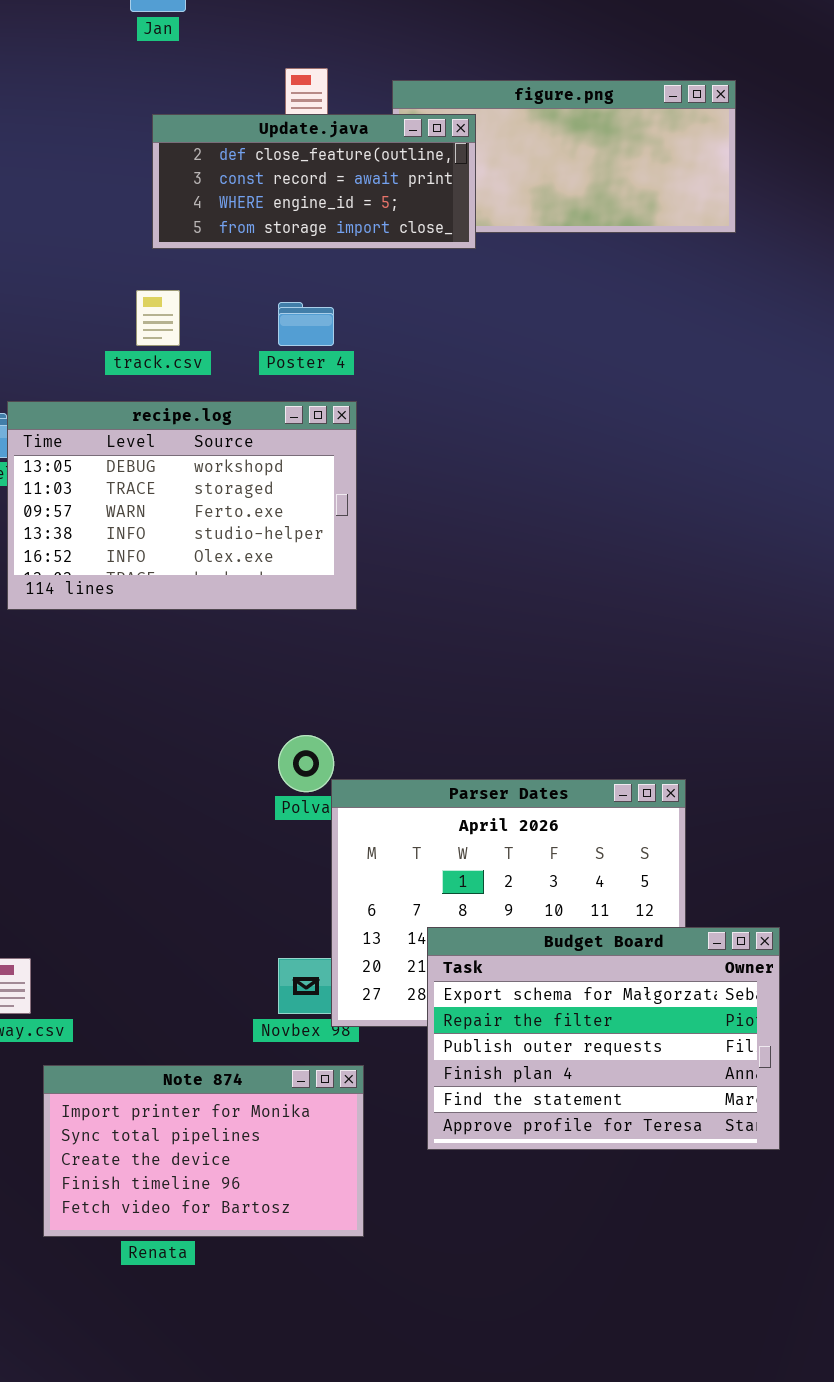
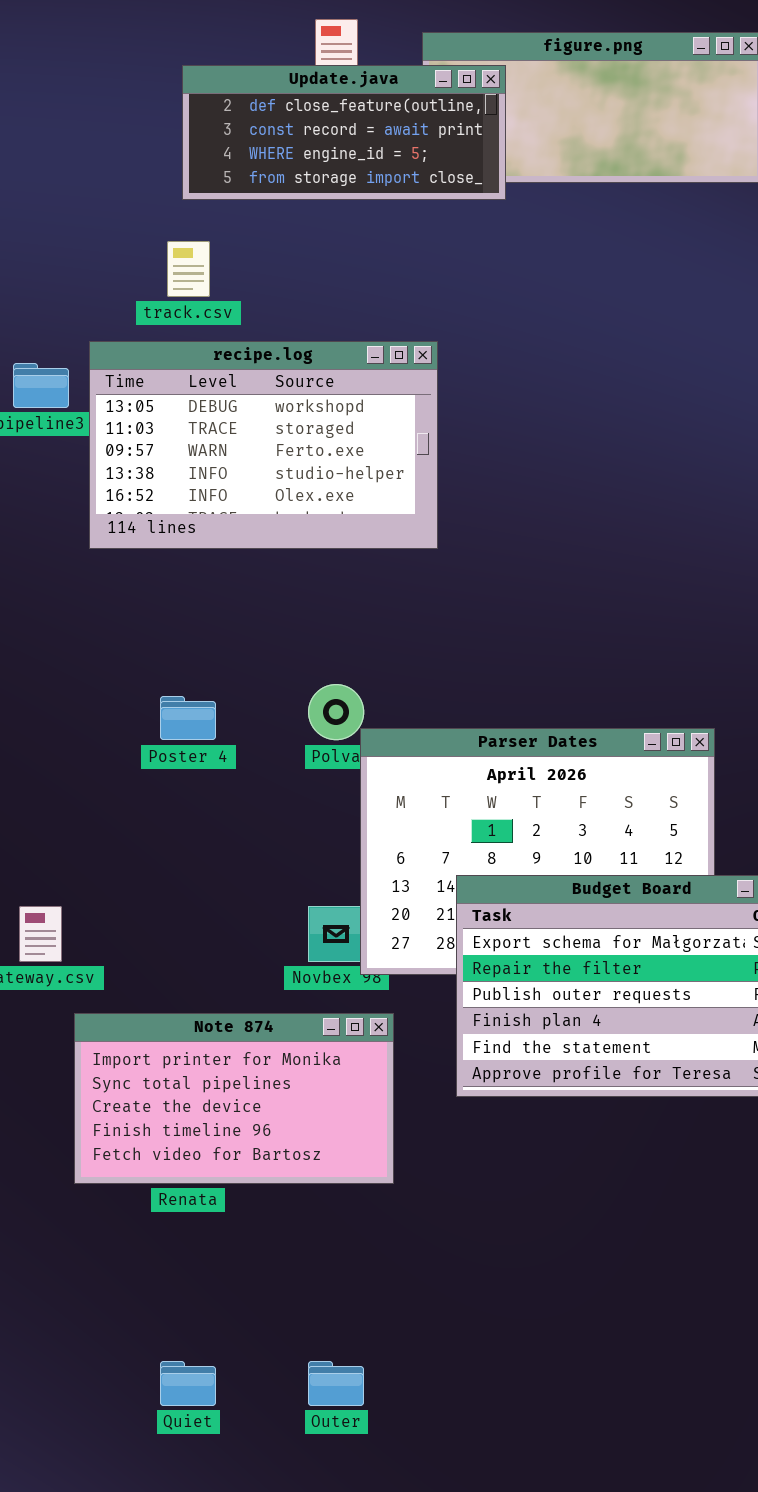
Poster 4: [278,302,334,346] -> [160,696,216,740], moved
recipe.log: [7,401,357,610] -> [89,341,438,549], moved

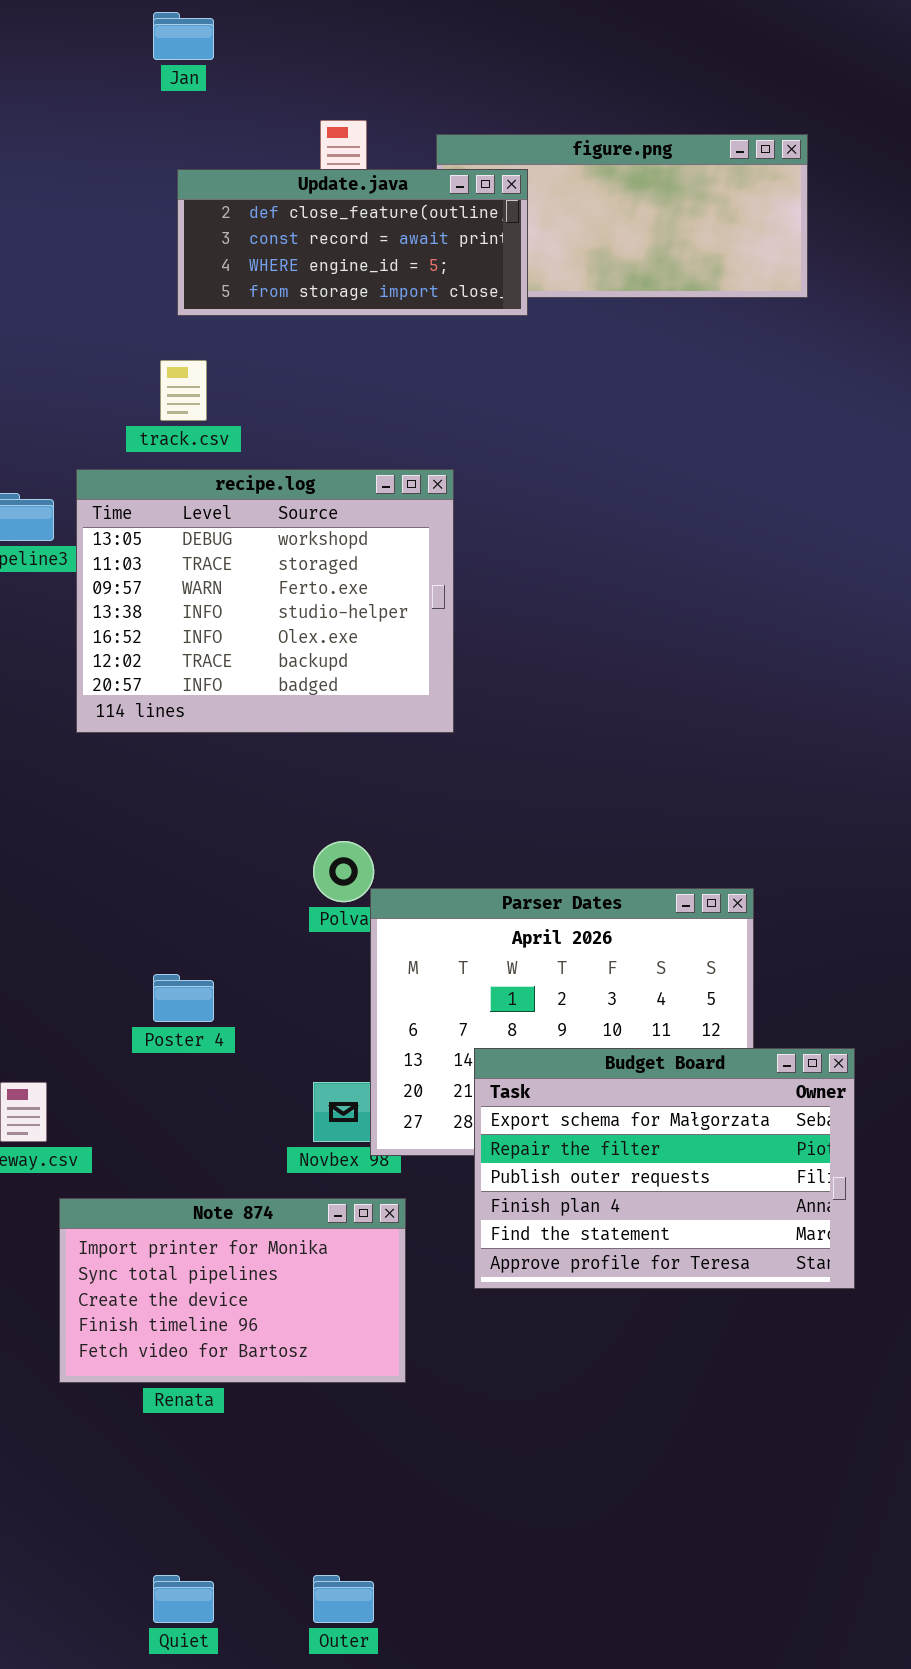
recipe.log: [89,341,438,549] -> [76,469,454,733], resized
Poster 4: [160,696,216,740] -> [153,974,214,1022], moved

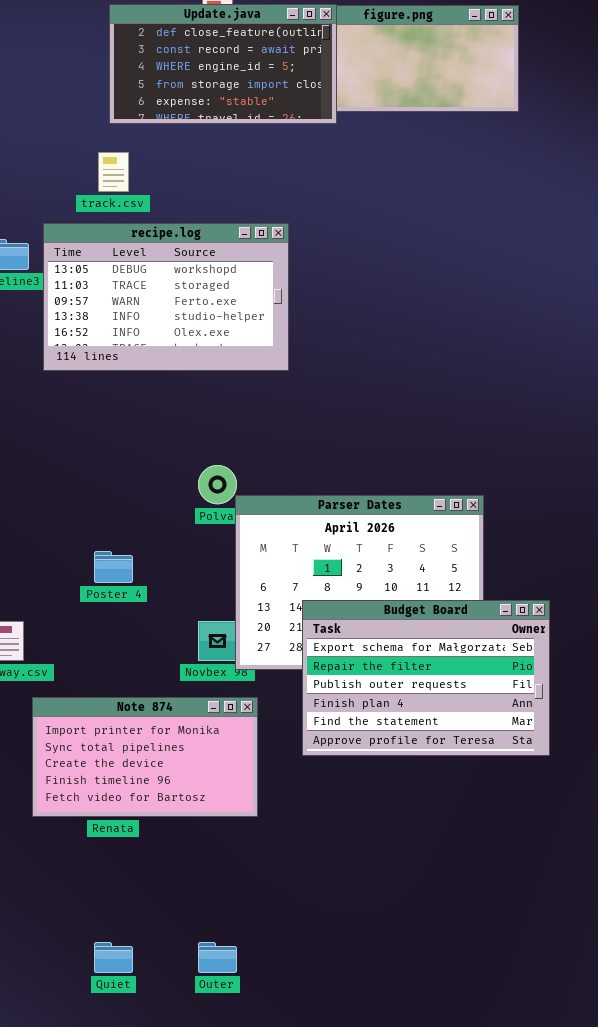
Update.java: [177,169,528,316] -> [109,4,337,124], resized
recipe.log: [76,469,454,733] -> [43,223,289,371], resized

